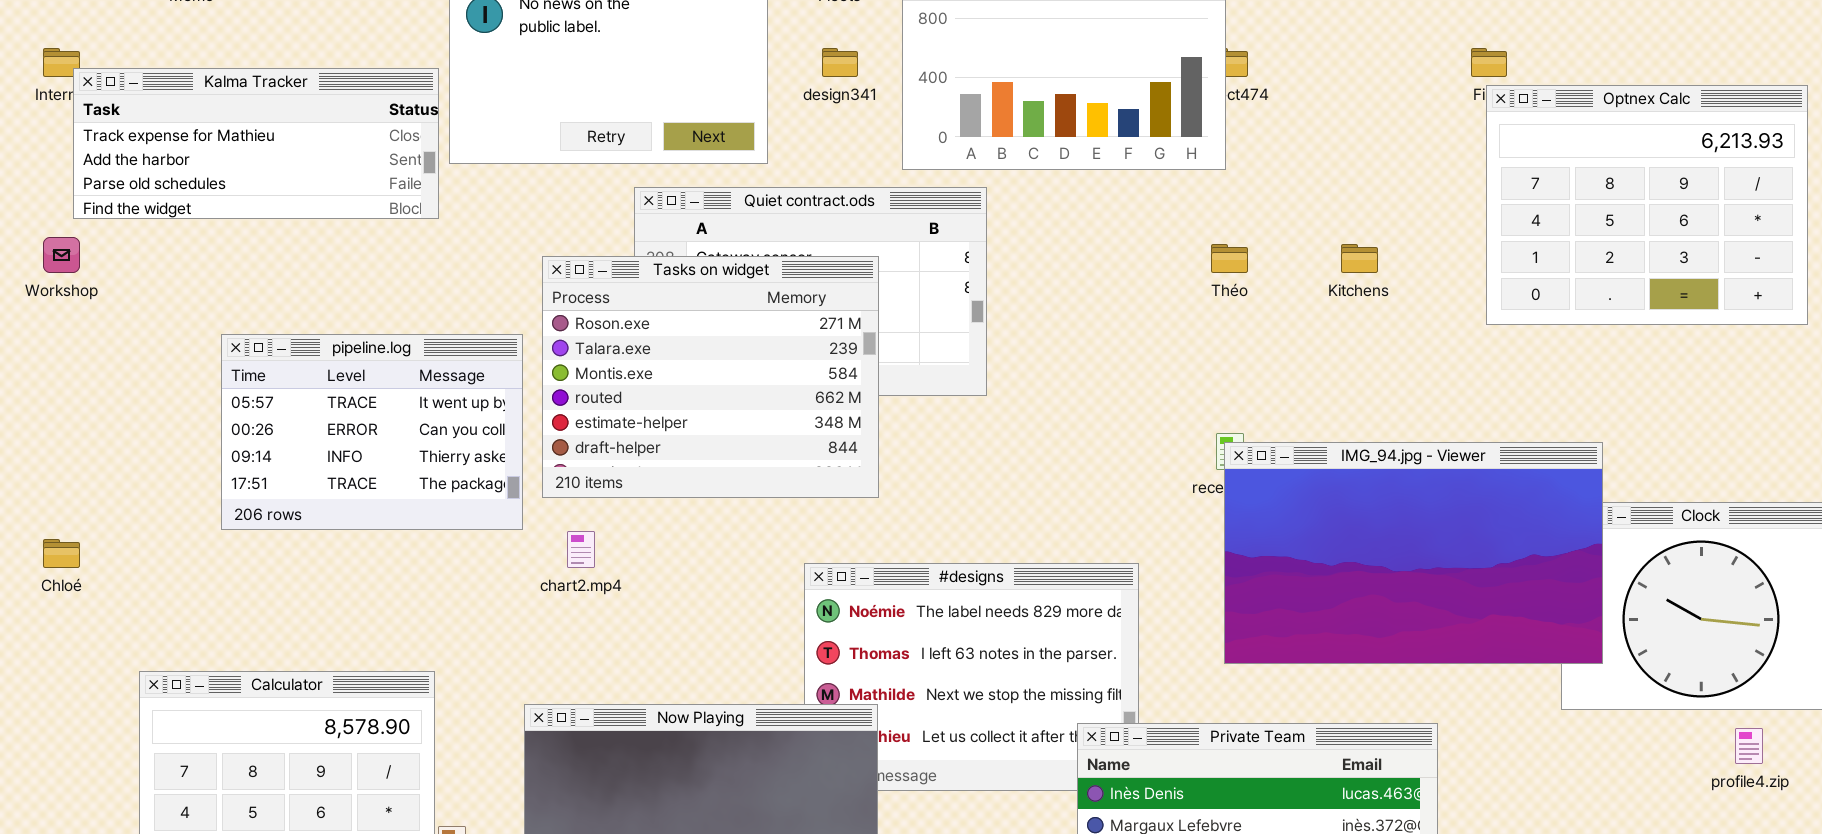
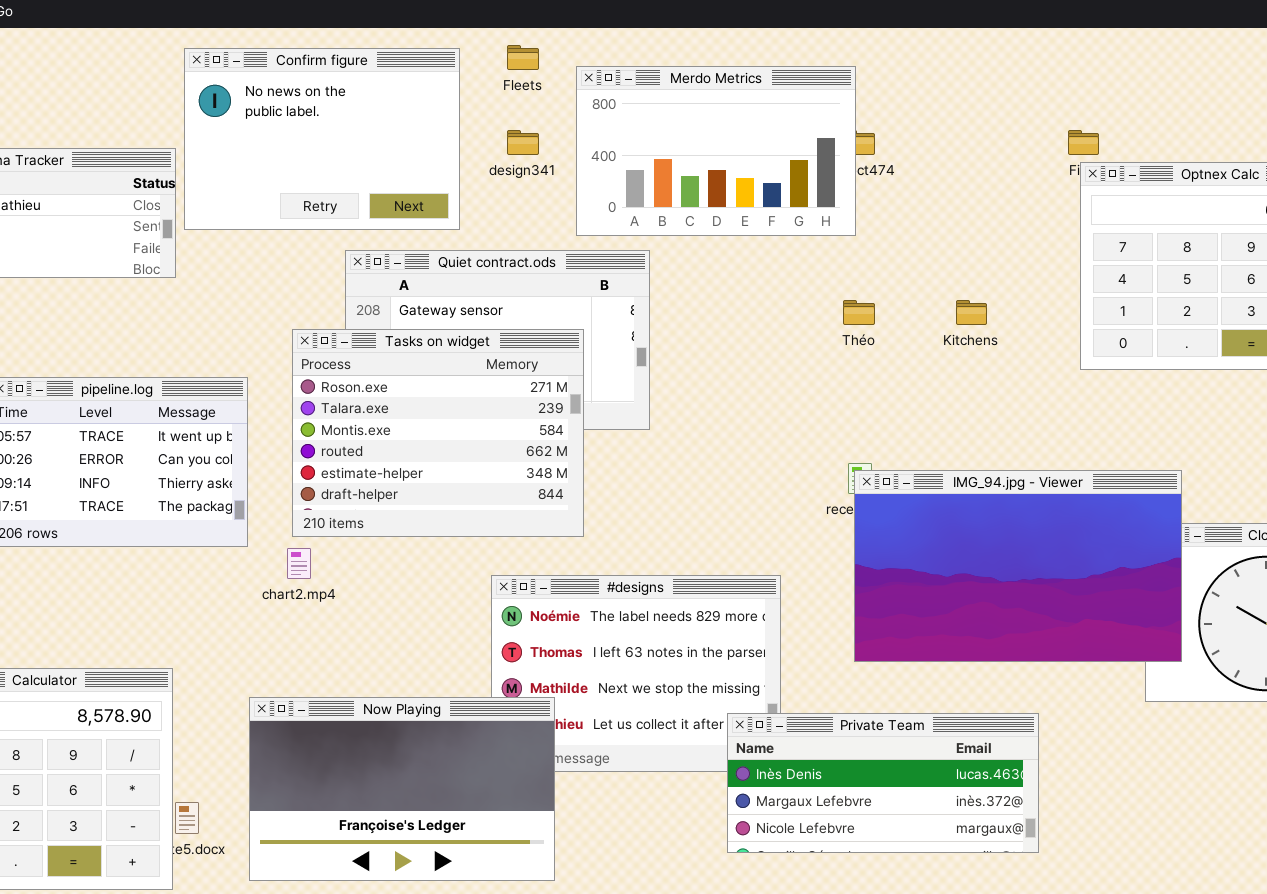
Tasks on widget: [542,256,879,498] -> [292,329,584,537], moved

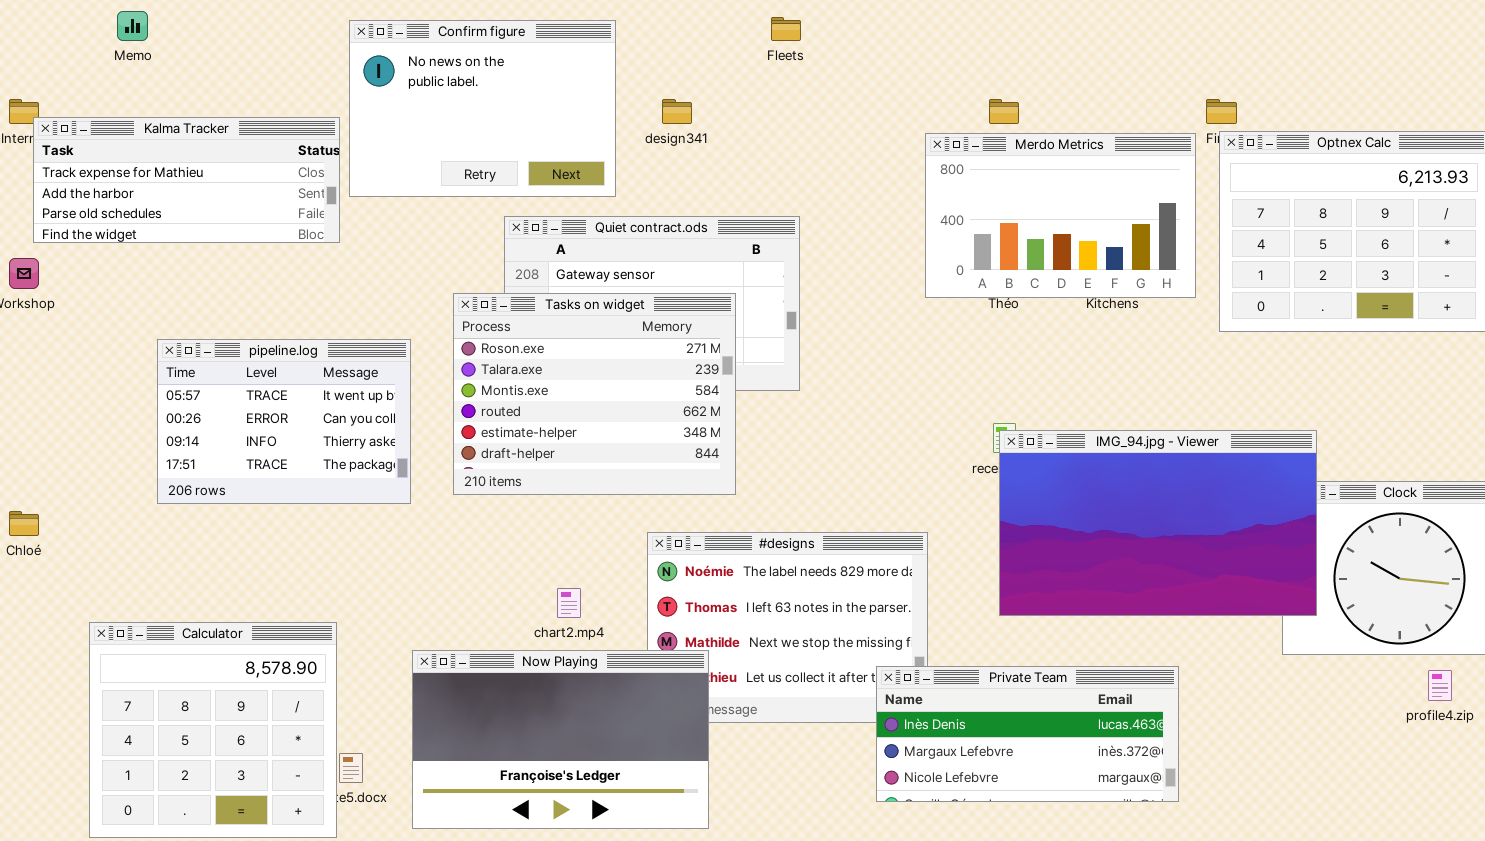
Fleets: [507,45,539,70] -> [771,17,801,41], moved
Merdo Metrics: [576,66,856,236] -> [925,133,1196,298], moved
chart2.mp4: [287,548,311,579] -> [557,588,581,618], moved

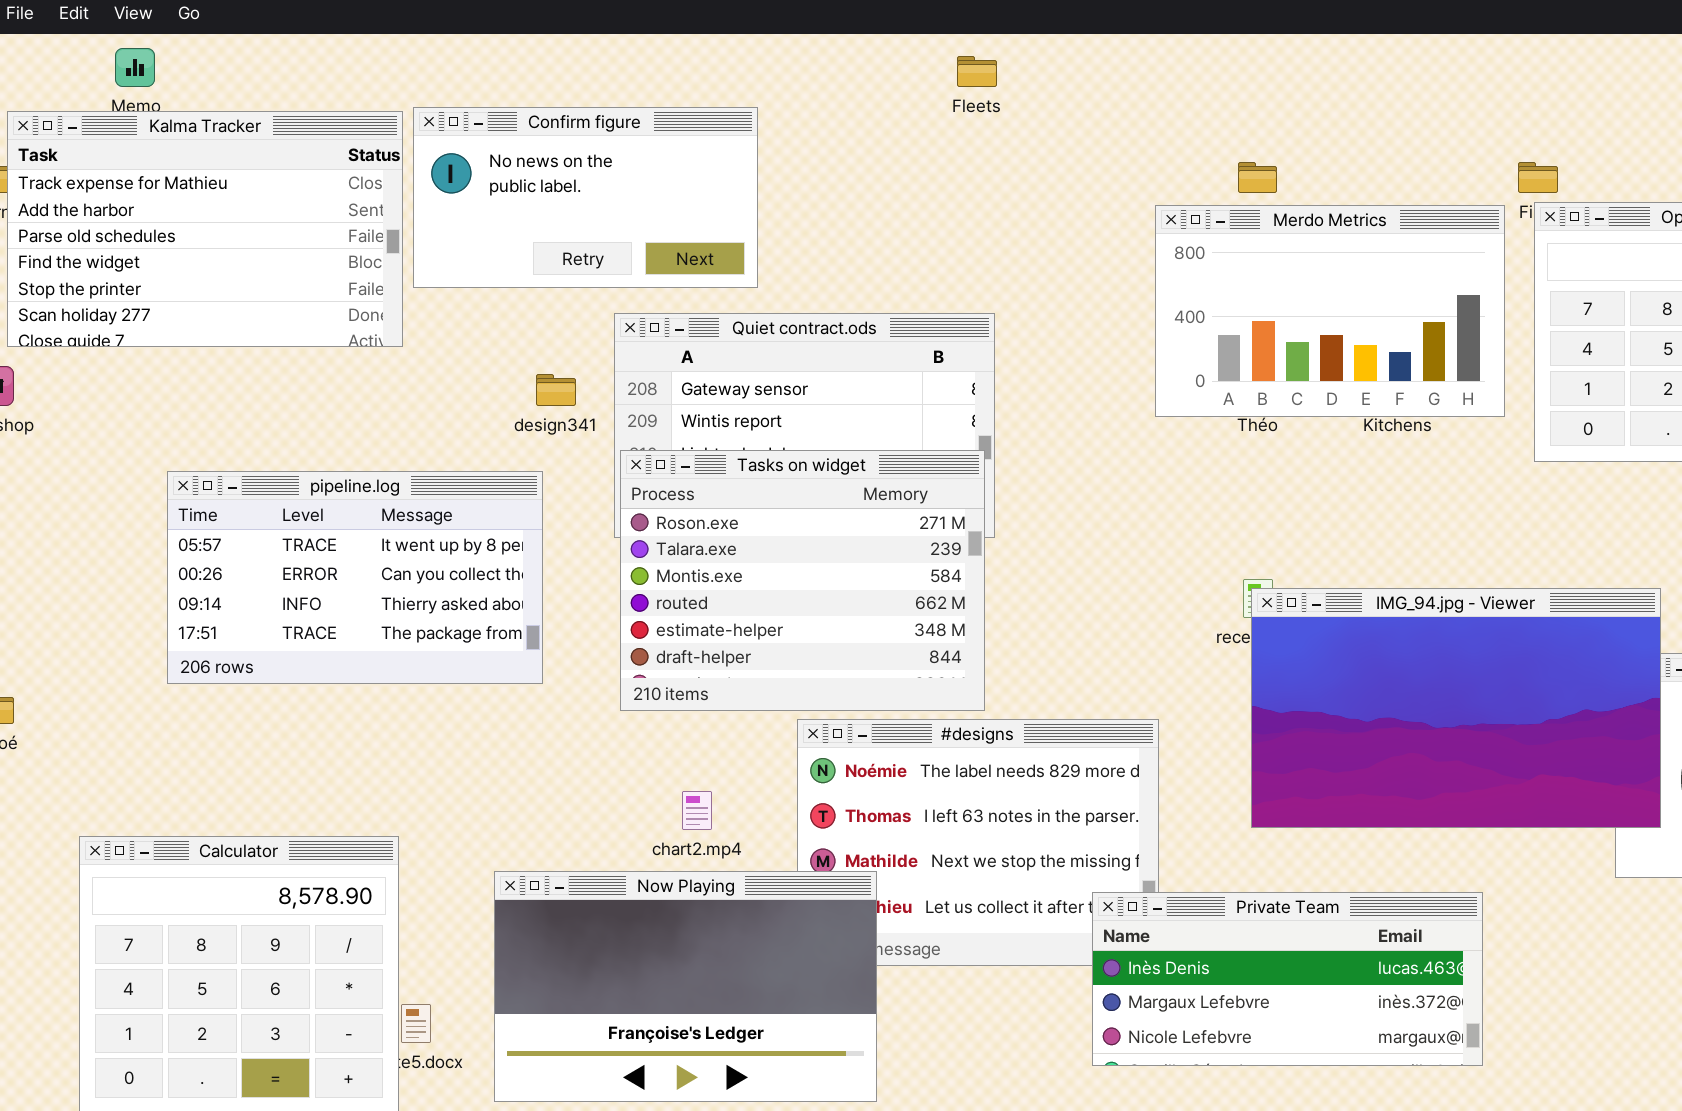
Confirm figure: [349,20,616,197] -> [413,107,758,288], resized
design341: [662,99,692,124] -> [536,374,576,406], moved
Kalma Tracker: [33,117,340,243] -> [7,111,403,347], resized
Tasks on widget: [453,293,736,495] -> [620,450,985,711], moved
pipeline.log: [157,339,411,504] -> [167,471,543,684], resized

